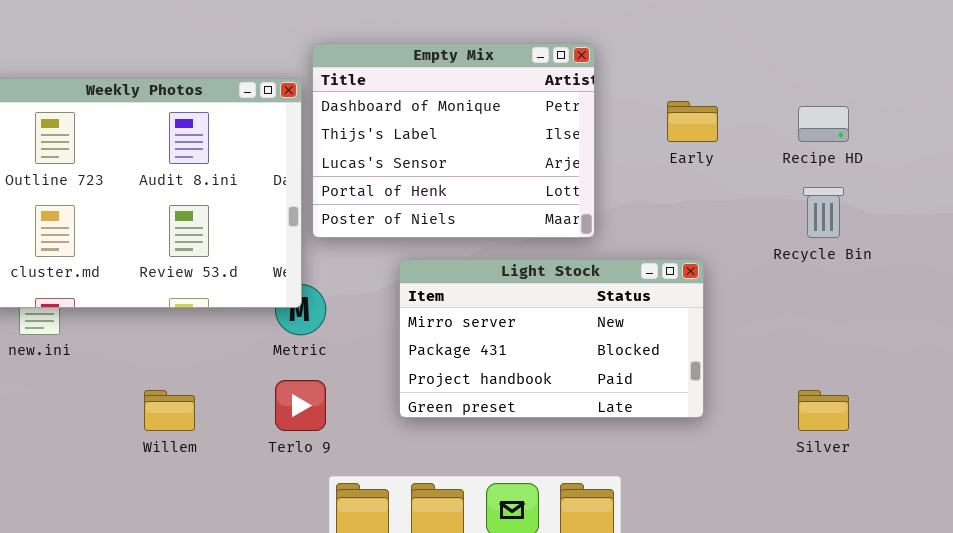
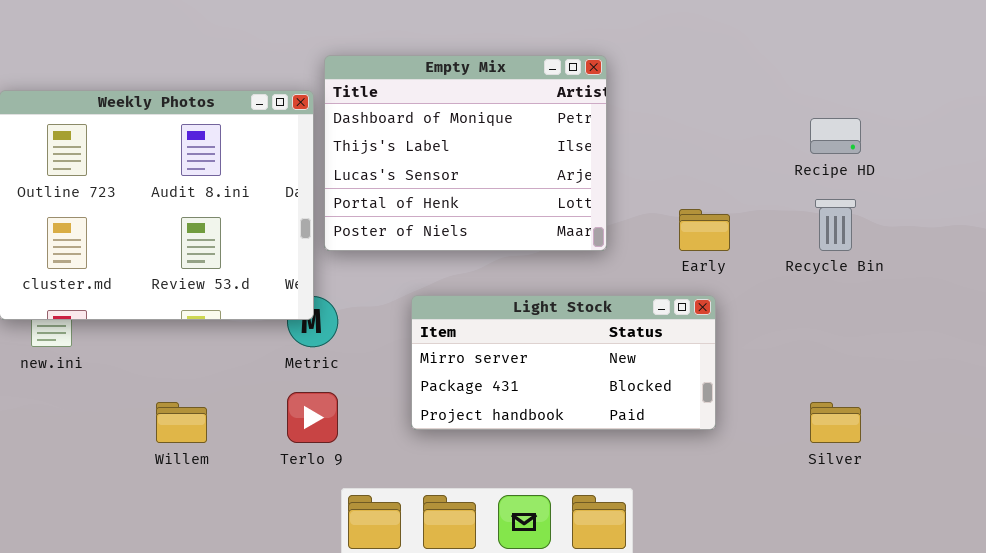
Early: [667,101,718,142] -> [679,209,730,251], moved
Light Stock: [399,259,704,418] -> [411,295,716,430], resized

